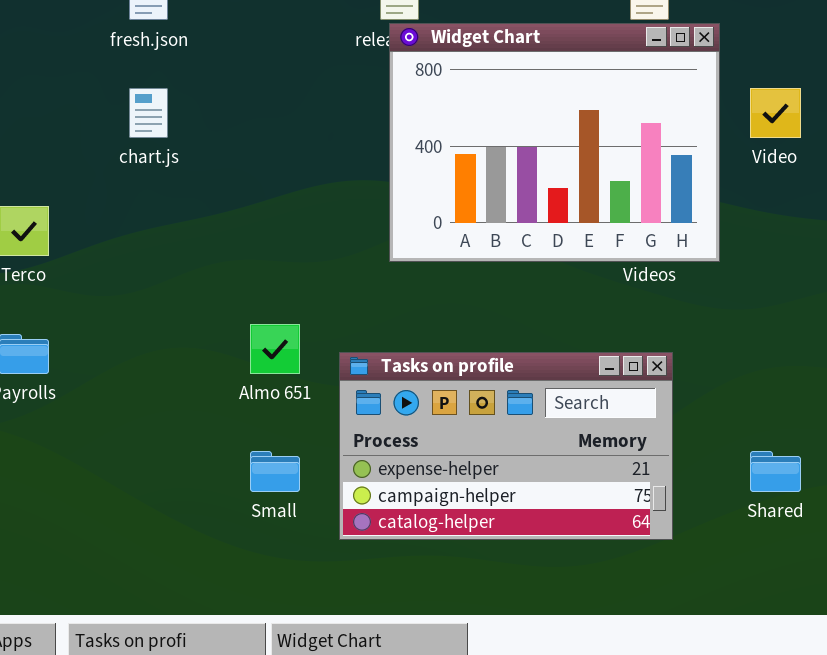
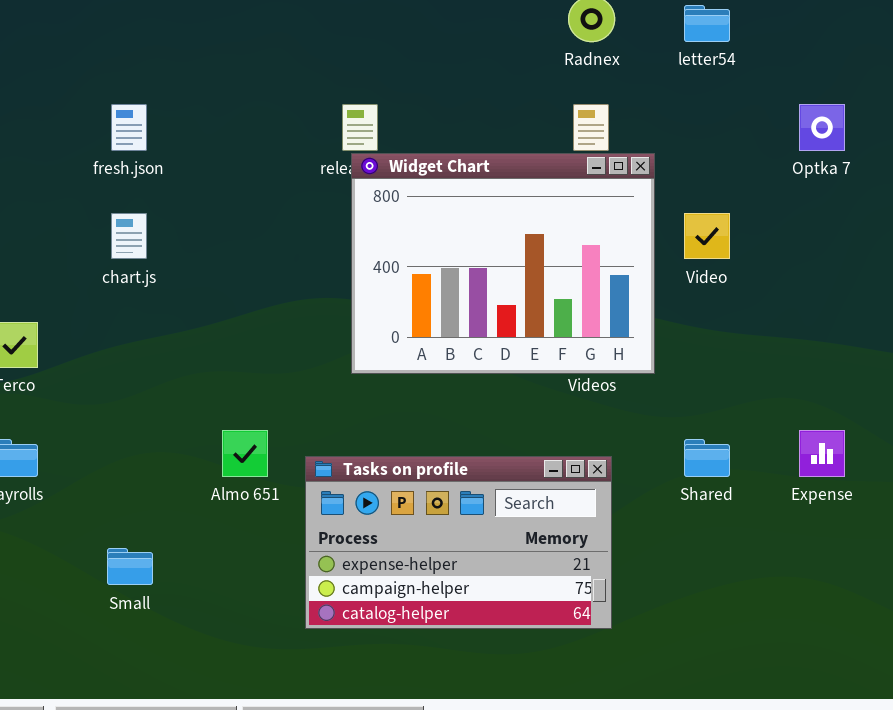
Small: [250,451,300,492] -> [107,548,153,585], moved
Shared: [750,451,801,492] -> [684,439,730,477], moved

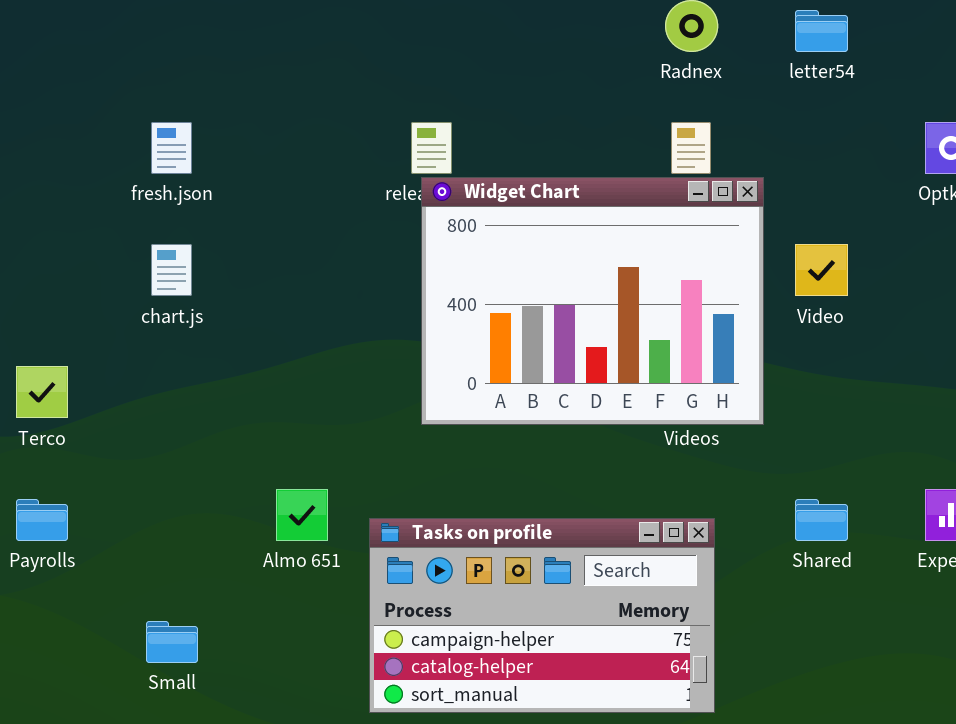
Tasks on profile: [305,456,612,629] -> [369,518,715,713], scrolled down 1 row

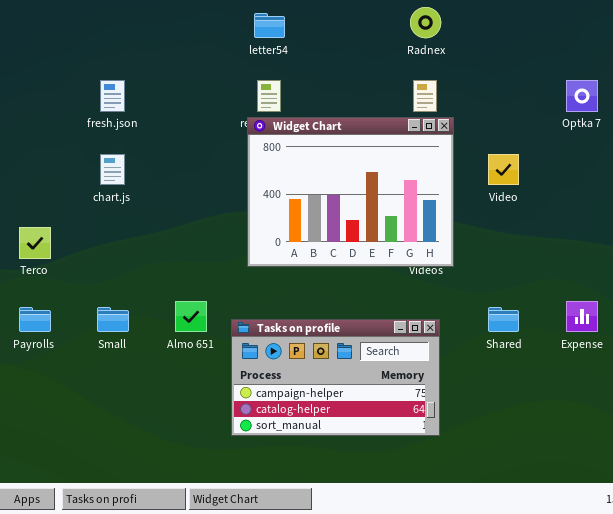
letter54: [795,10,848,52] -> [254,13,285,38], moved
Widget Chart: [421,177,764,425] -> [247,117,454,267], moved
Small: [146,621,198,663] -> [97,307,129,332], moved

